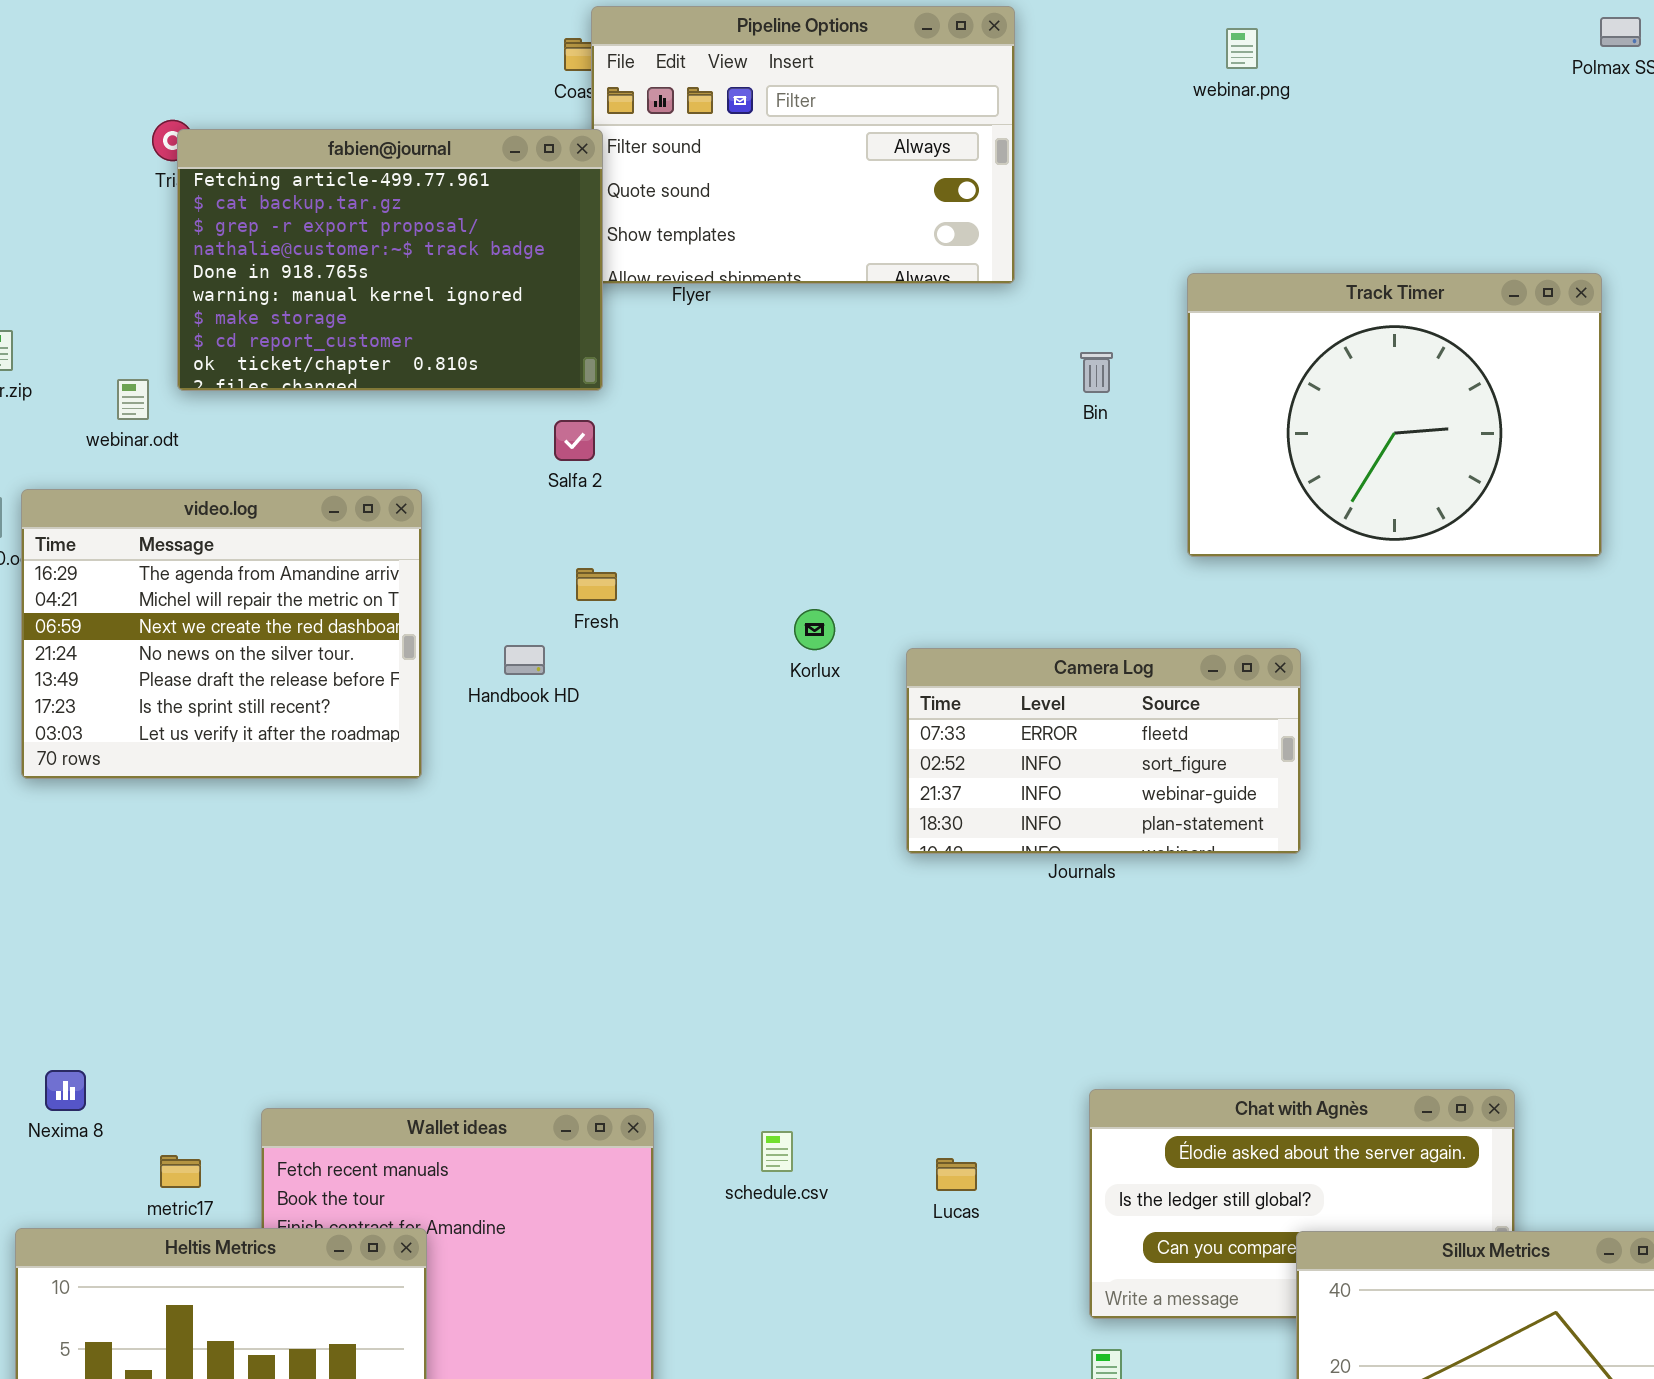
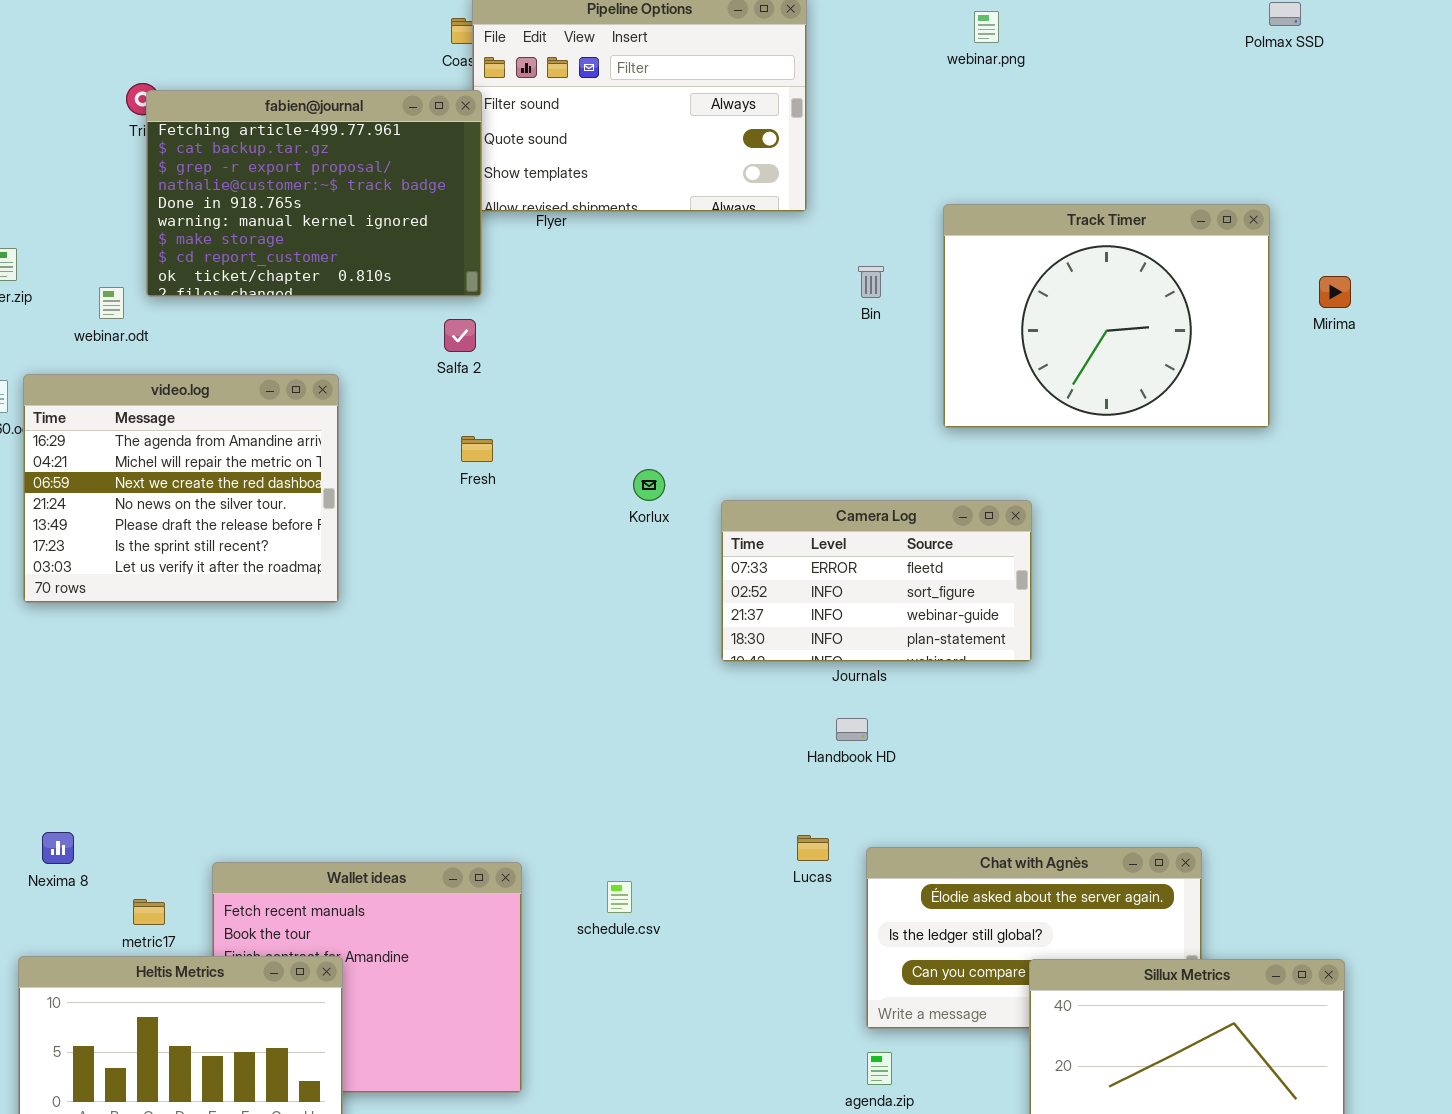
Handbook HD: [504,645,545,675] -> [836,718,868,741], moved
Lucas: [936,1158,977,1191] -> [797,835,829,861], moved

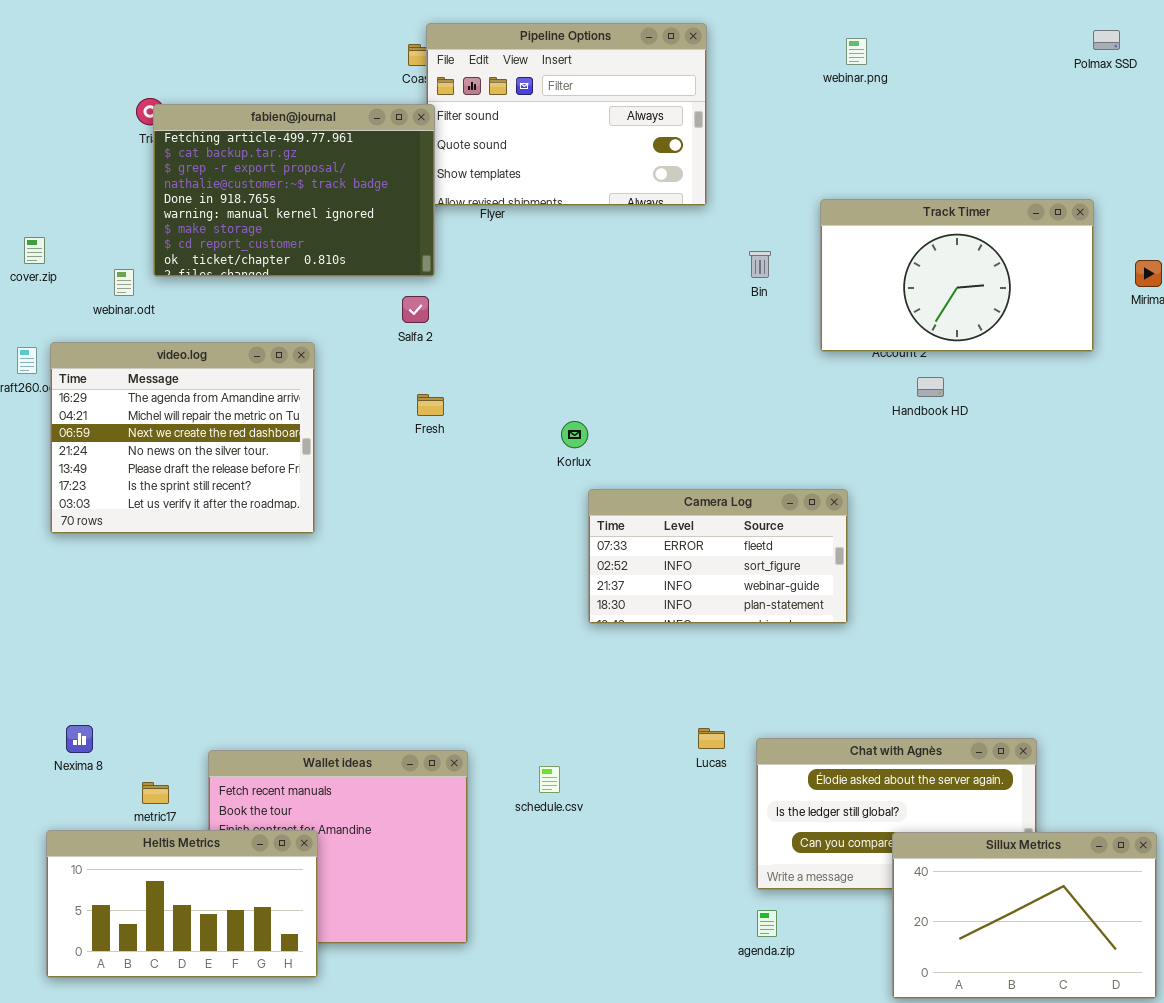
Track Timer: [943,204,1270,428] -> [820,199,1094,352], resized
Camera Log: [721,500,1032,662] -> [588,489,848,624], moved
Handbook HD: [836,718,868,741] -> [917,377,944,397], moved

